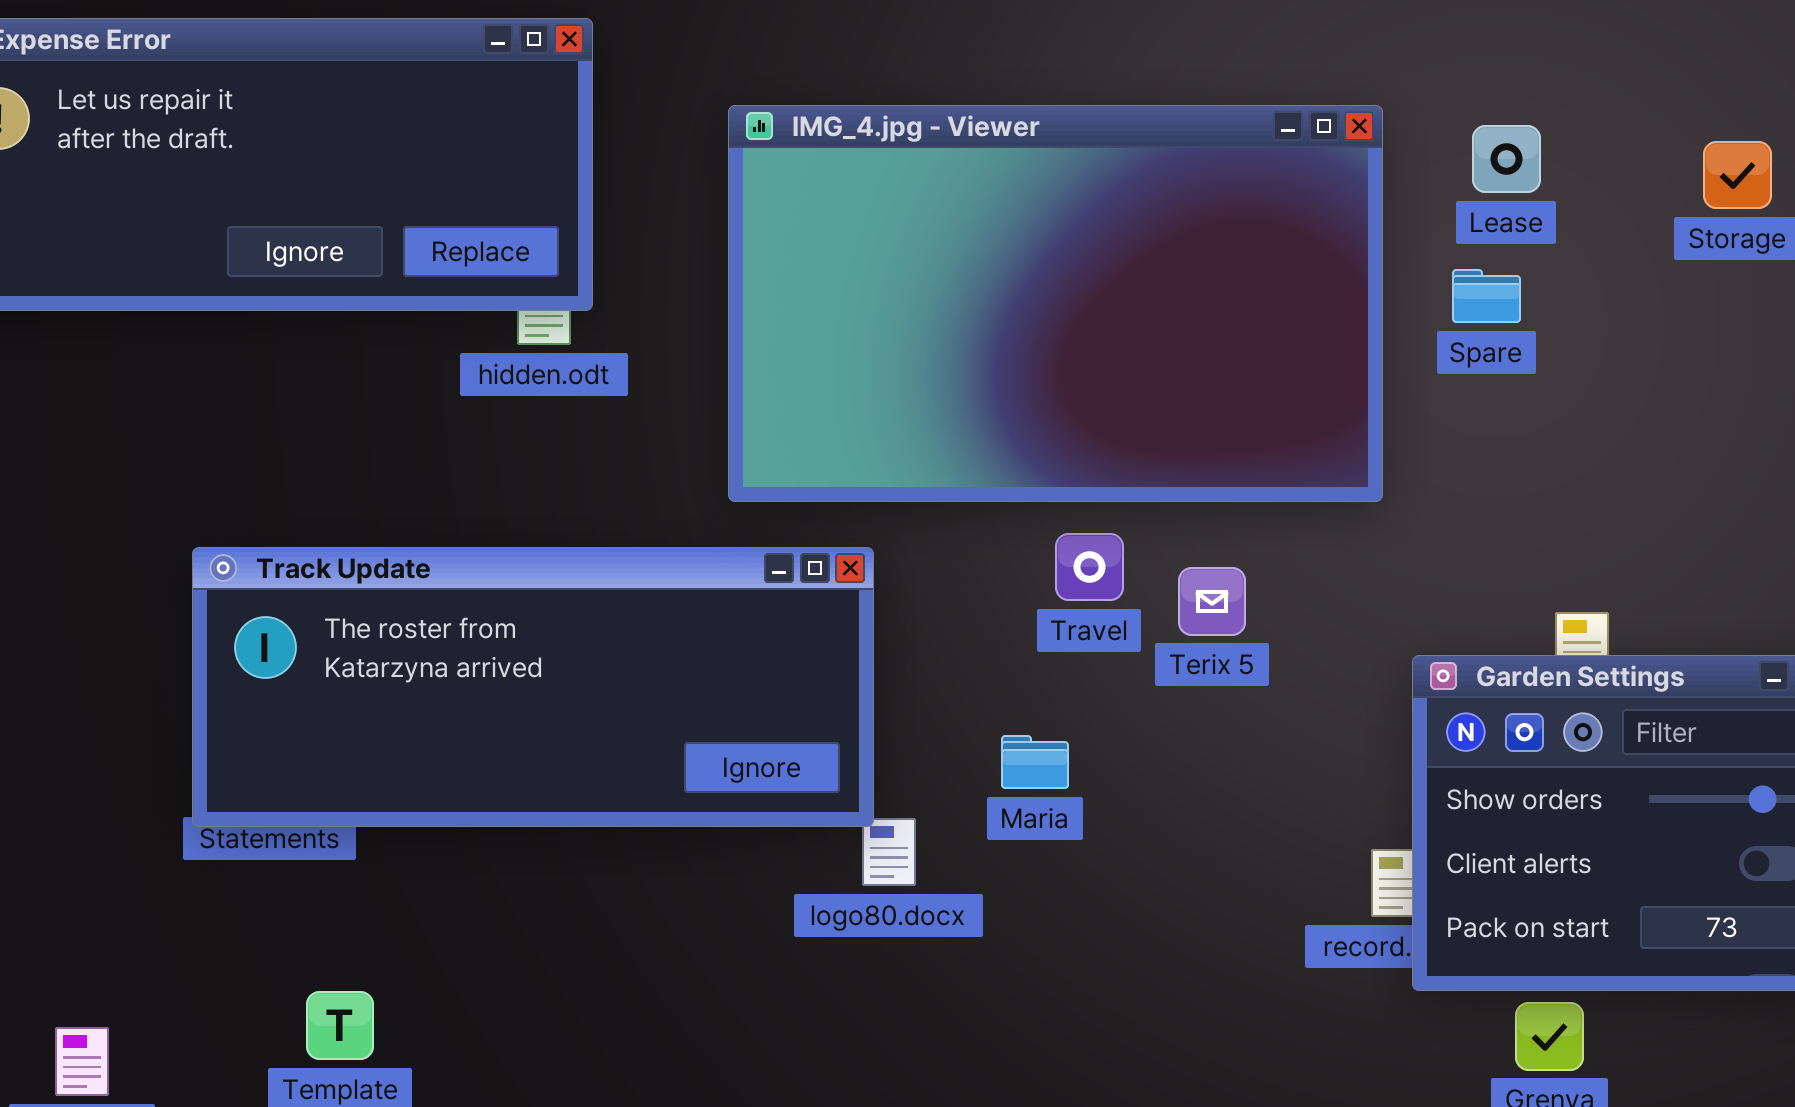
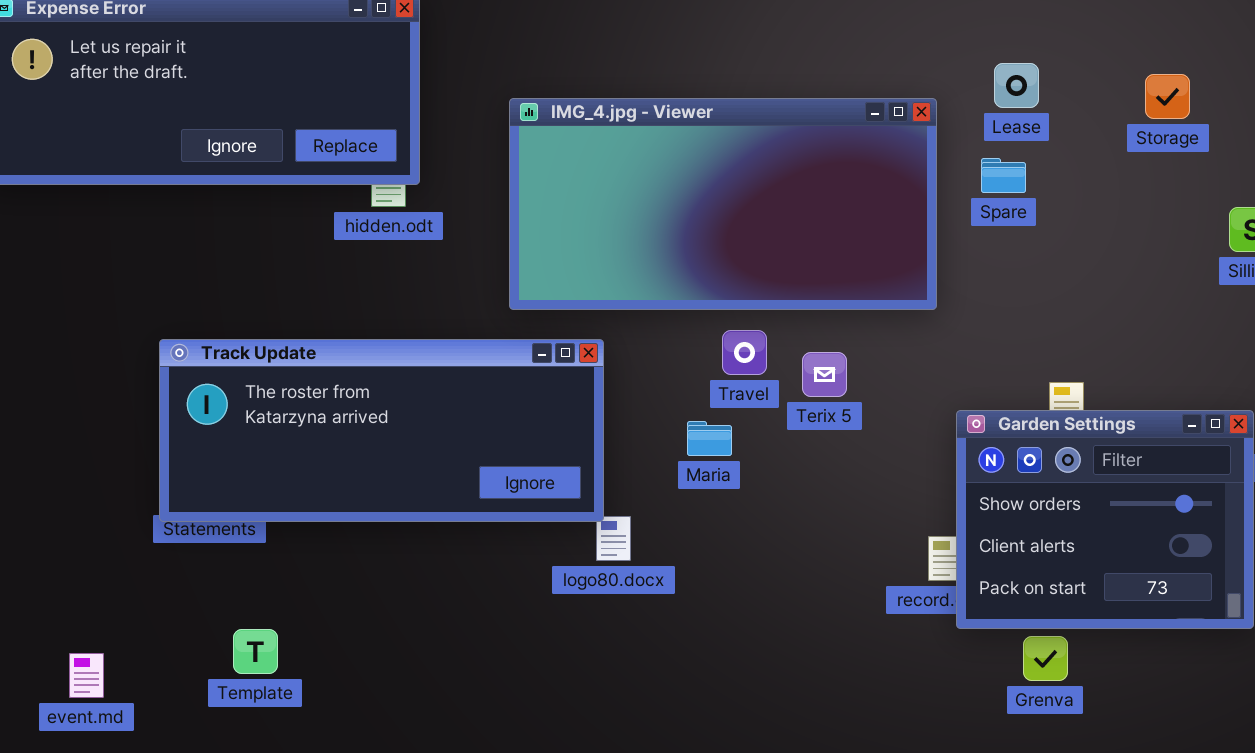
IMG_4.jpg - Viewer: [728,105,1383,502] -> [509,98,937,310], resized
Maria: [1001,735,1069,789] -> [687,421,732,456], moved

